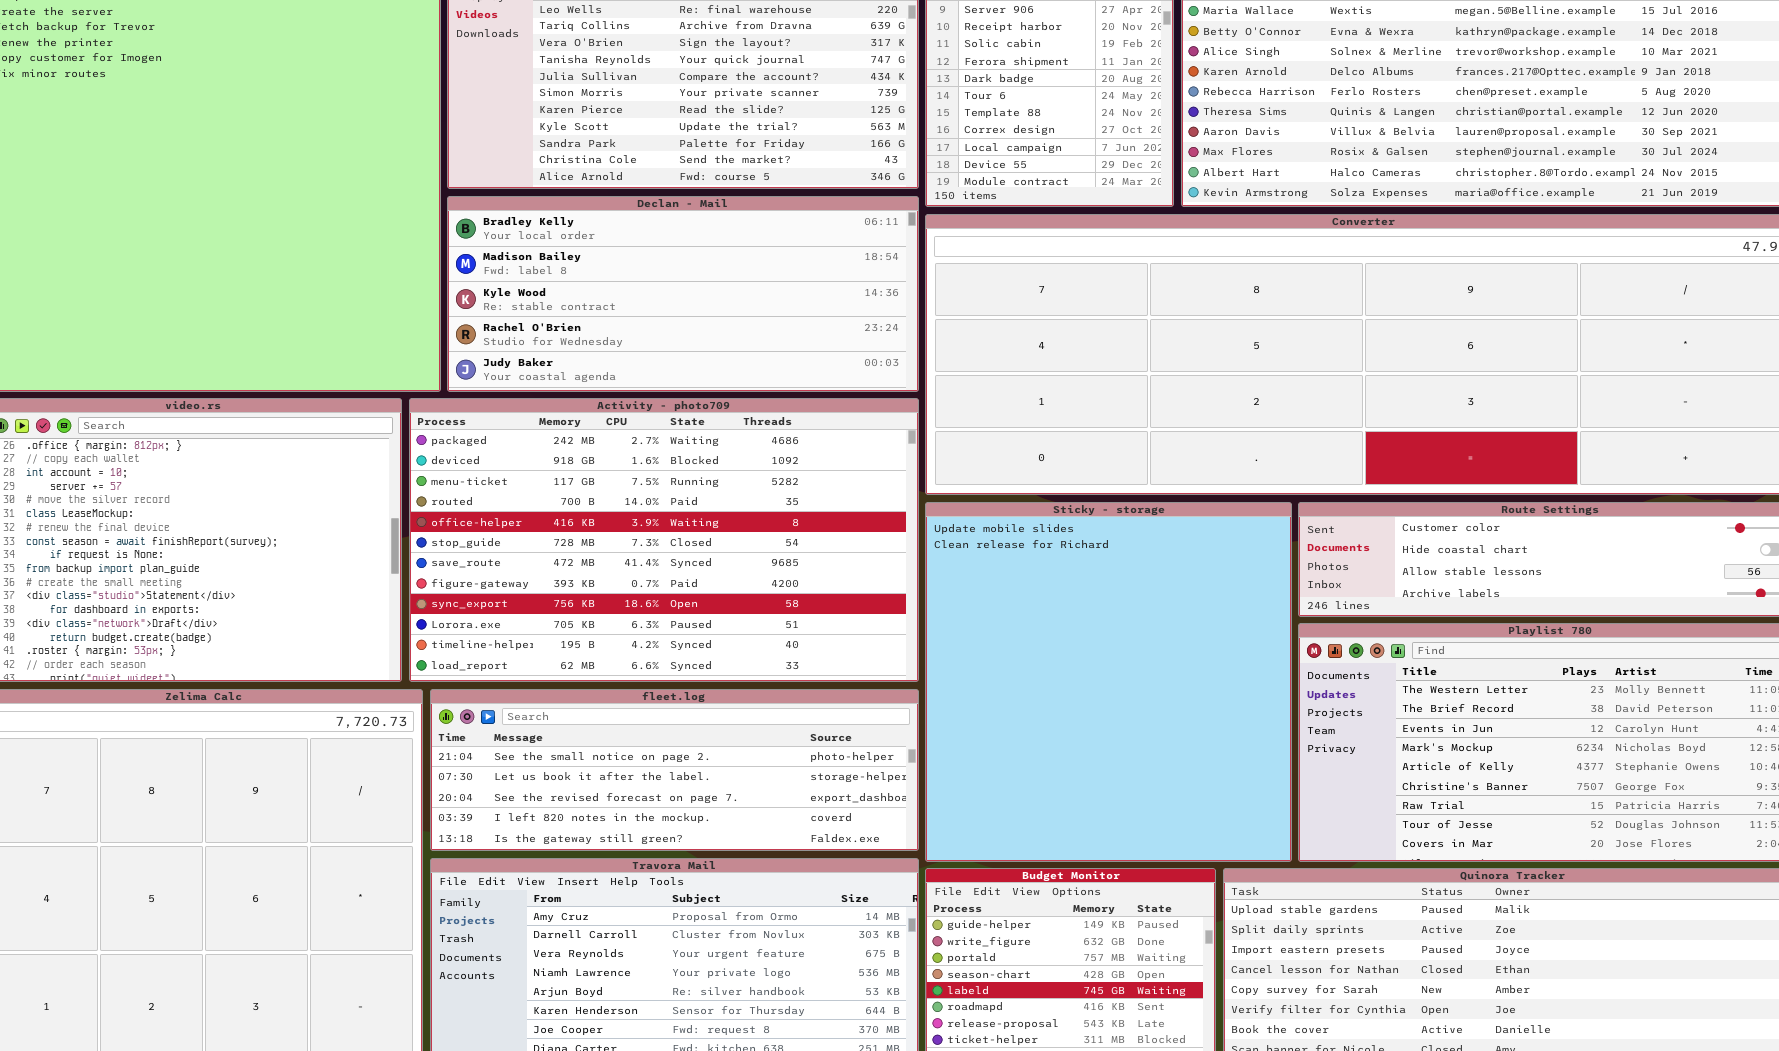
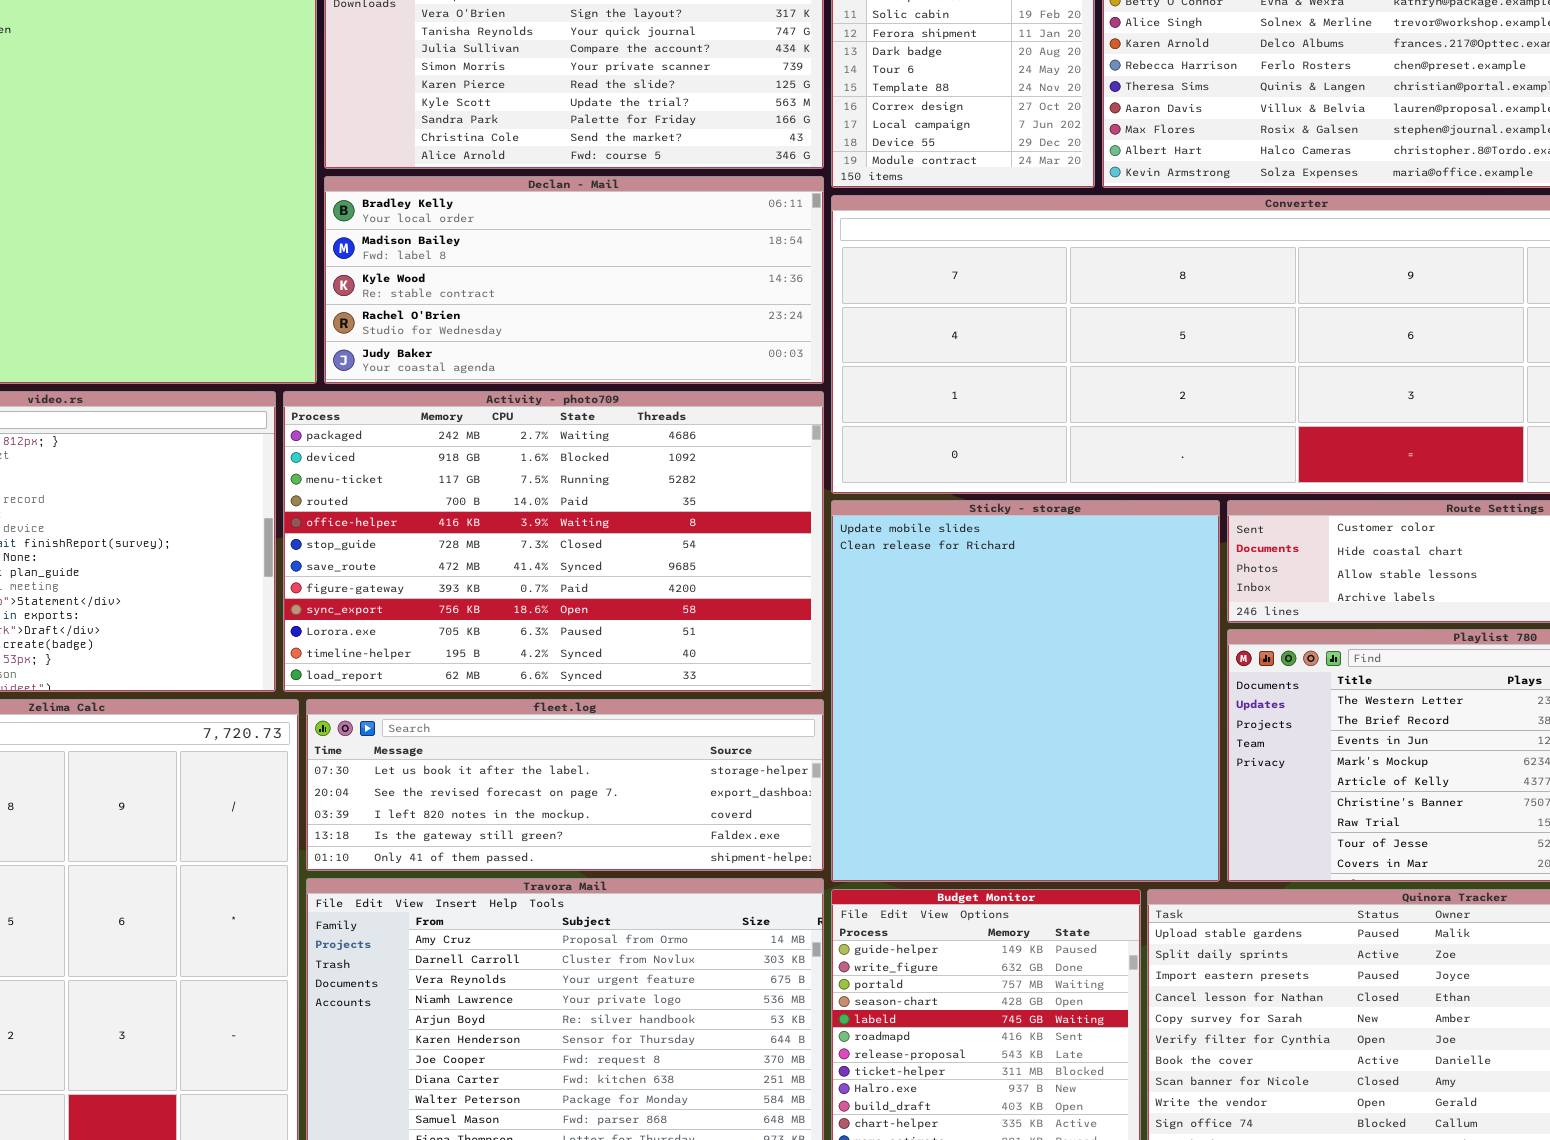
fleet.log: [430,689,919,851] -> [306,699,824,871], scrolled down 1 row

